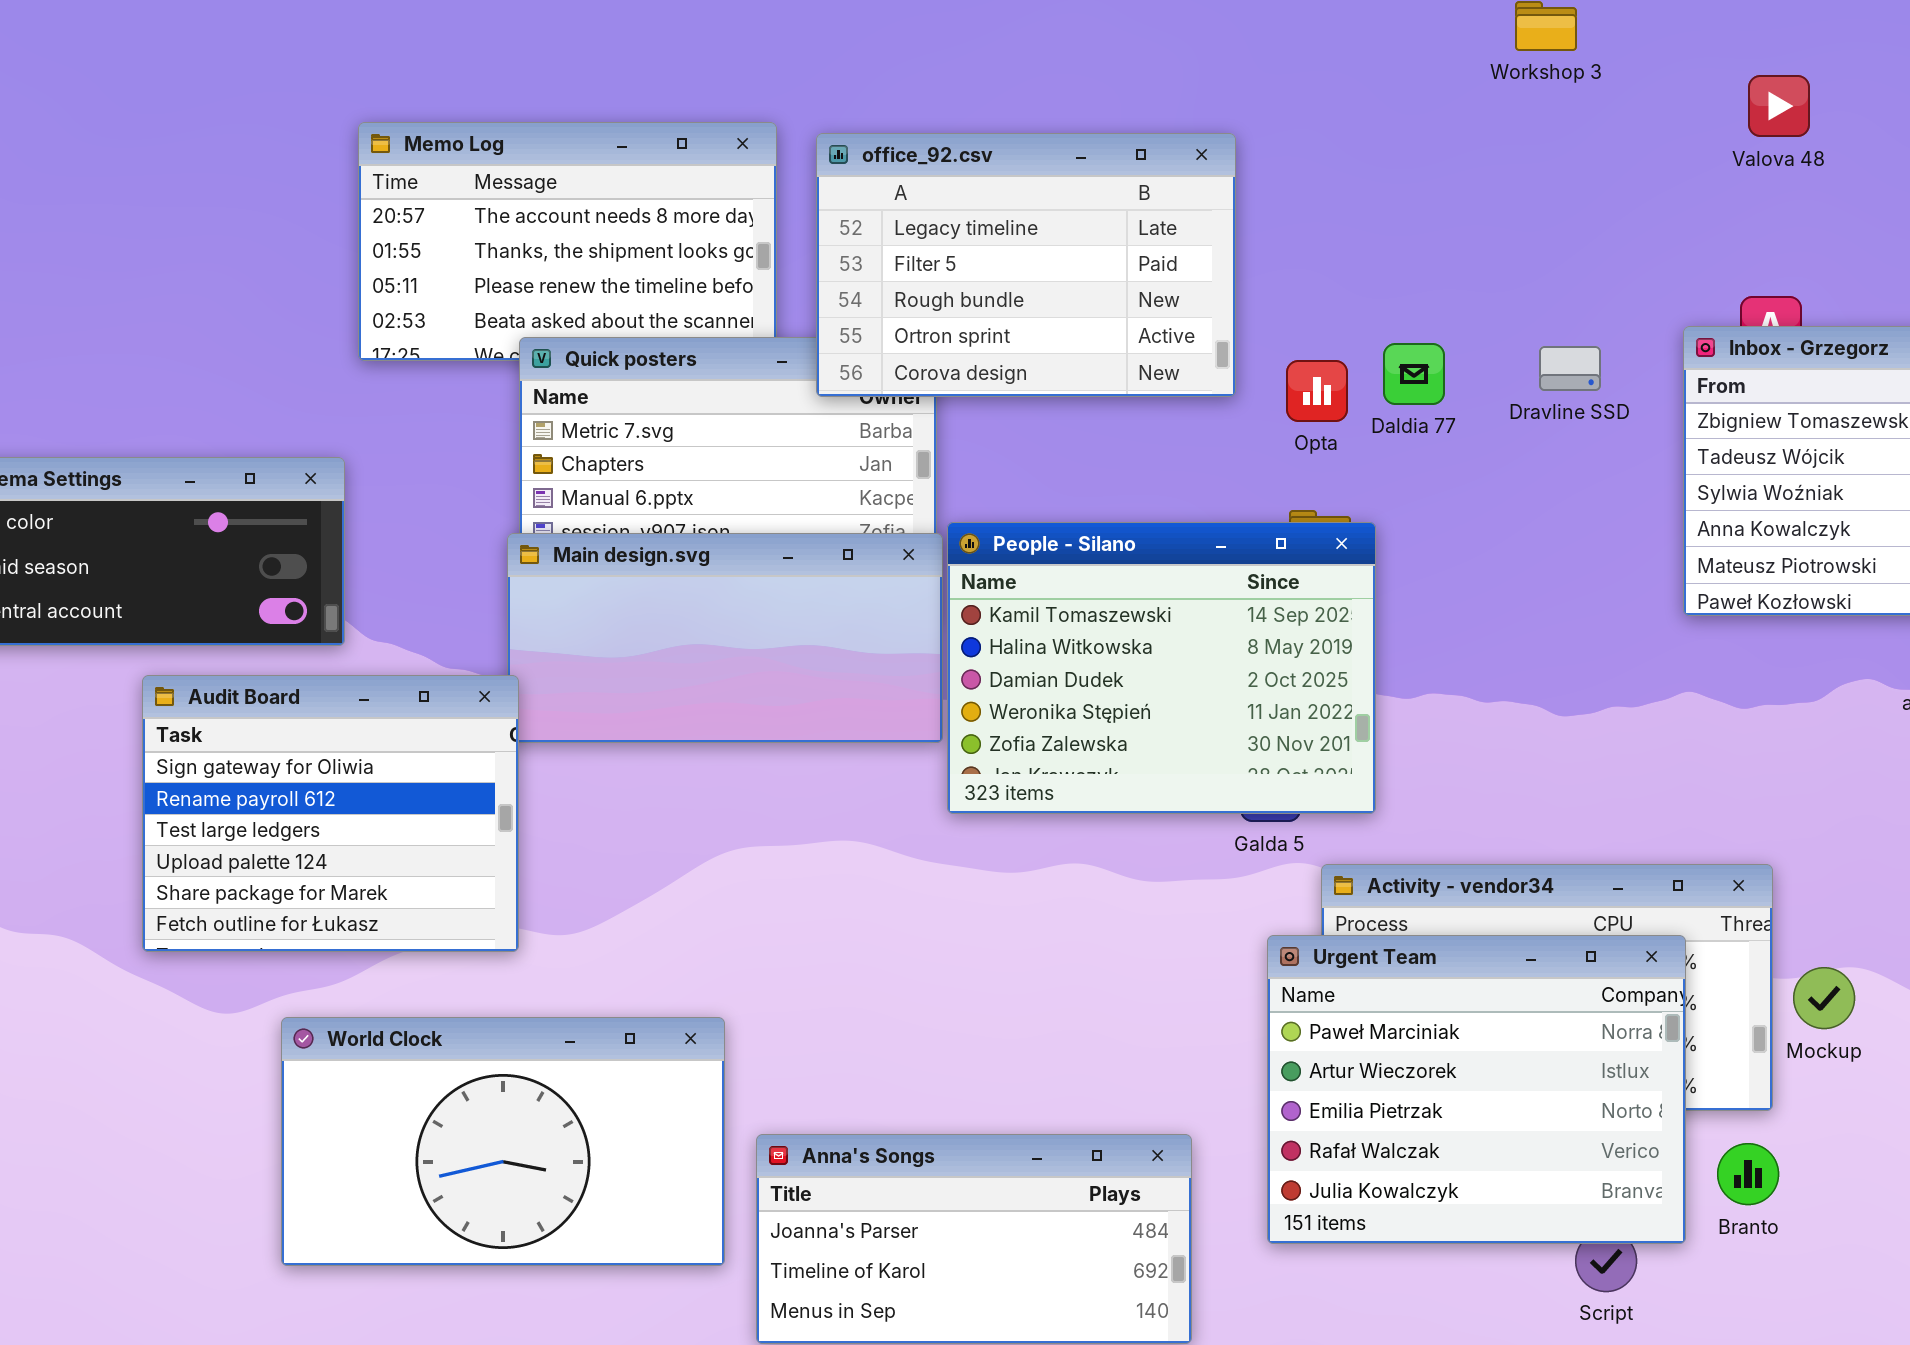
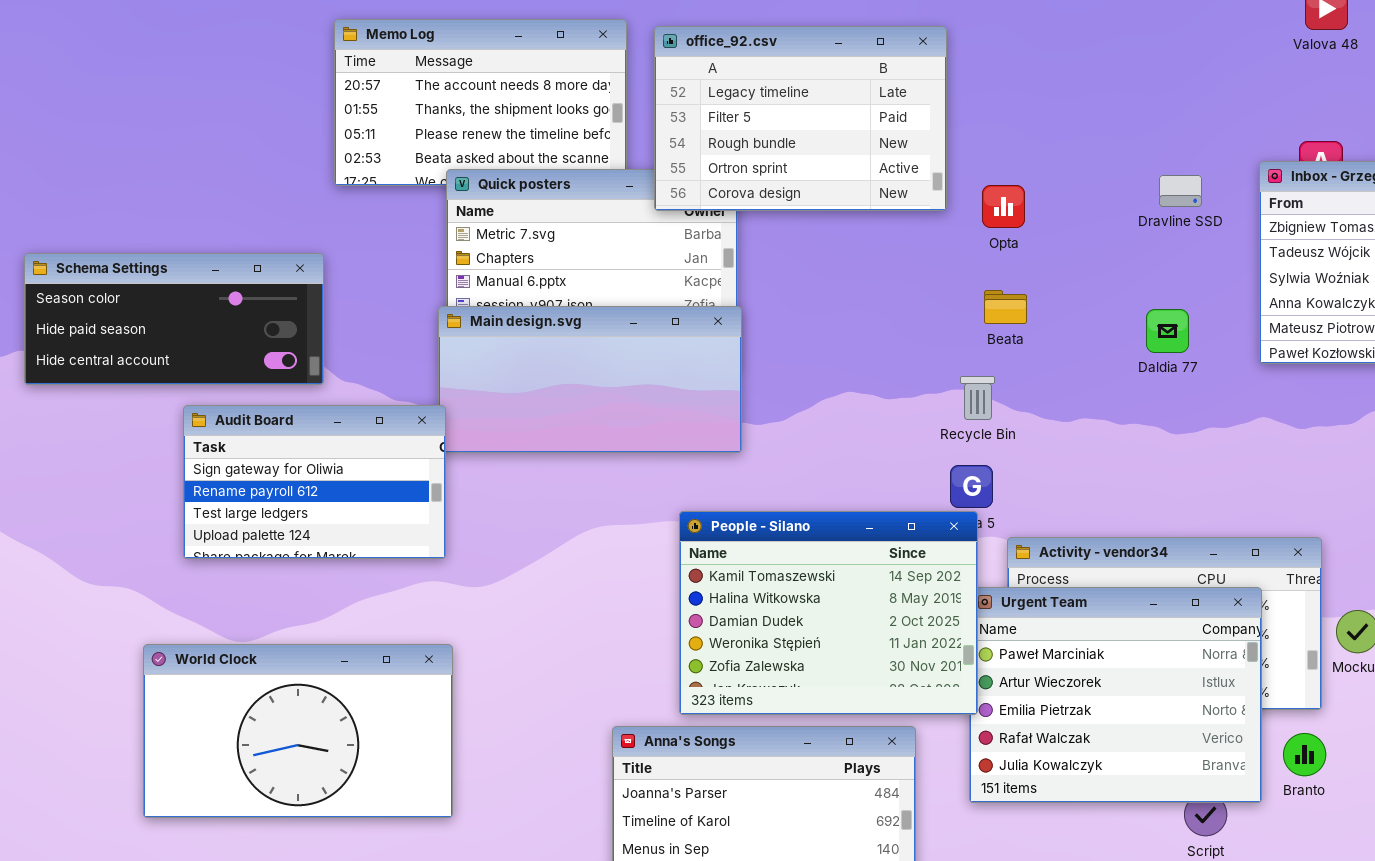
Daldia 77: [1383,343,1445,405] -> [1146,309,1189,353], moved
People - Silano: [947,522,1376,814] -> [679,511,978,715], moved
Audit Board: [142,675,519,952] -> [183,405,446,559], resized
World Clock: [281,1017,725,1266] -> [143,644,453,818], moved

